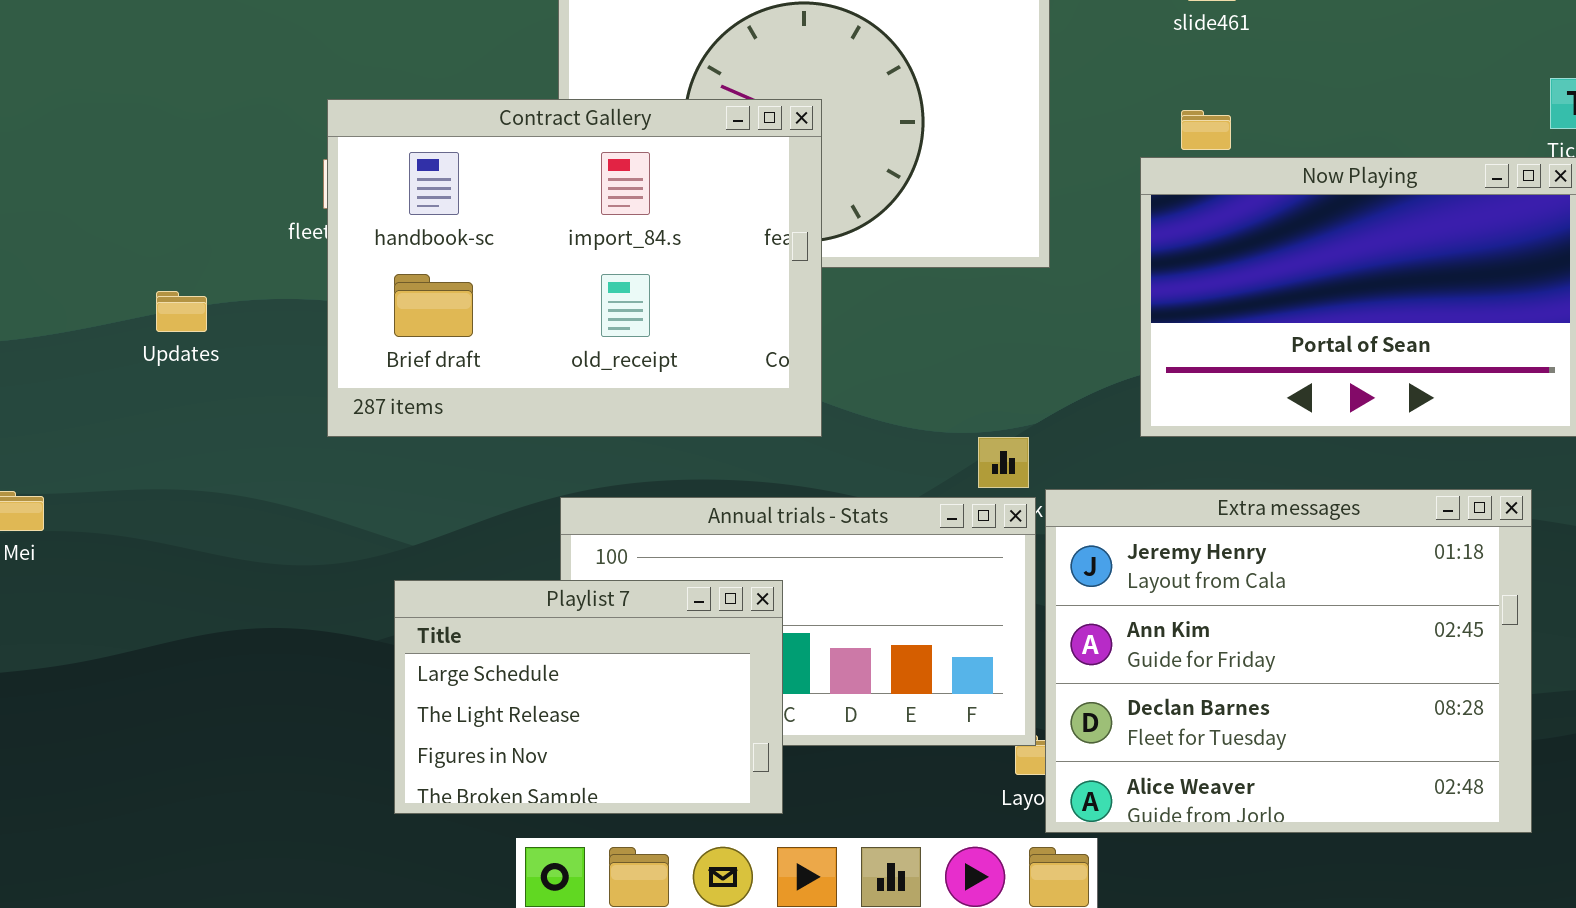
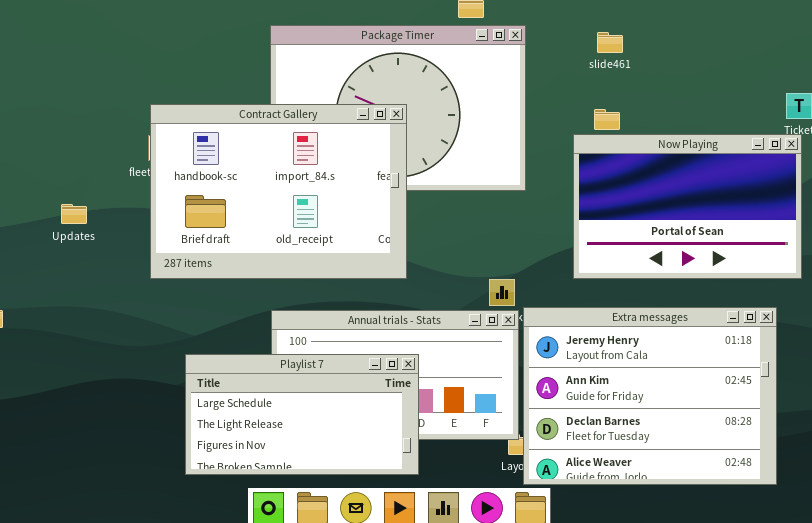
Playlist 7: [394,580,783,814] -> [185,354,419,475], resized

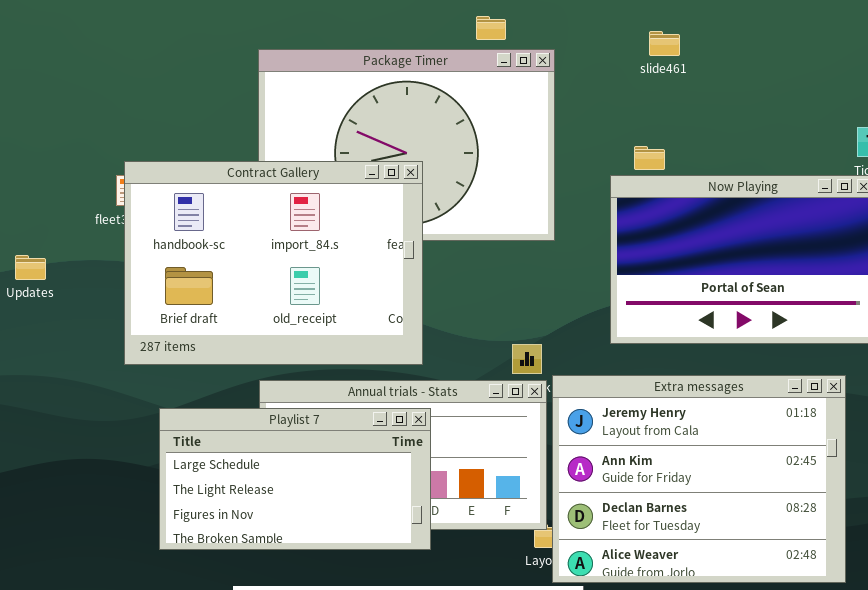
slide461: [597,32,623,53] -> [649,31,680,56], moved
Contract Gallery: [150,104,407,279] -> [124,161,423,365], moved
Playlist 7: [185,354,419,475] -> [159,408,431,550], moved

